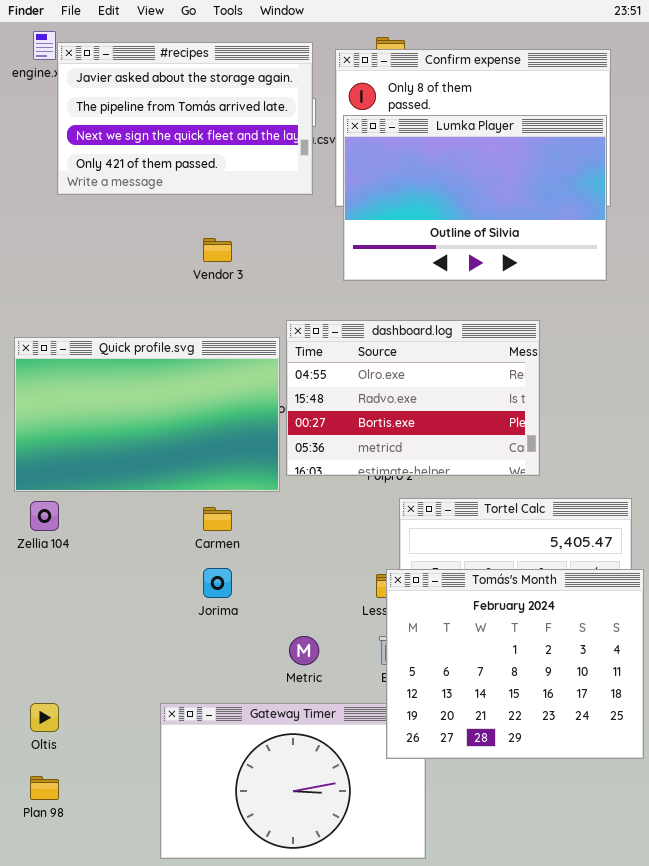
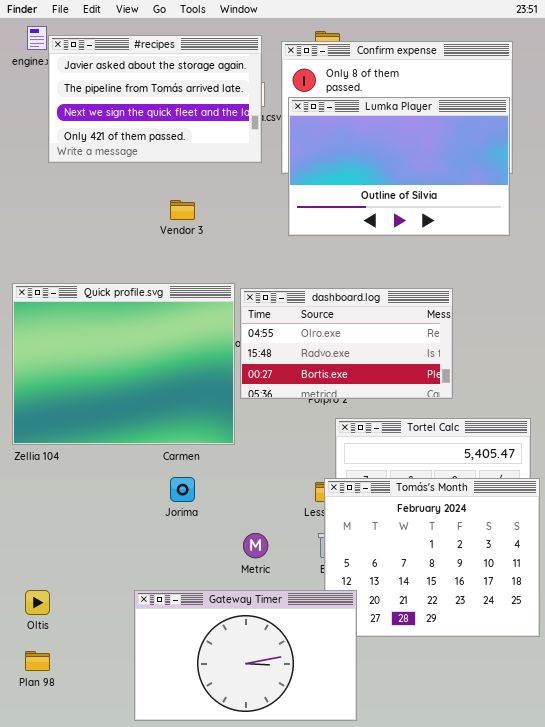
dashboard.log: [286,320,540,476] -> [240,288,453,399], resized
Quick profile.svg: [14,337,280,492] -> [12,283,235,445], resized
Gateway Timer: [160,703,426,859] -> [134,590,357,721], raised

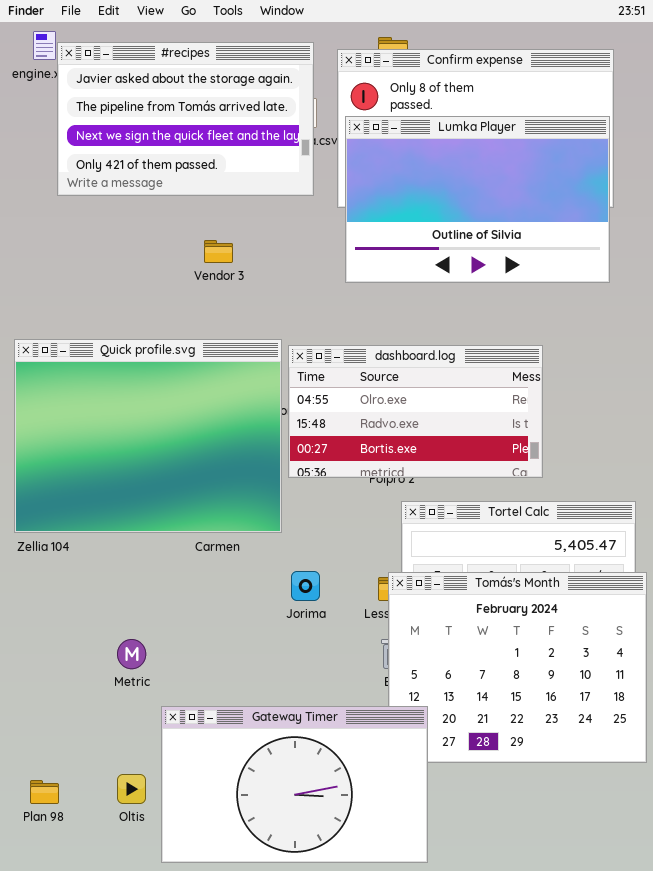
Jorima: [170,477,195,502] -> [291,571,320,601], moved
Metric: [243,533,268,558] -> [117,639,146,669], moved
Oltis: [25,590,50,615] -> [117,774,146,804], moved

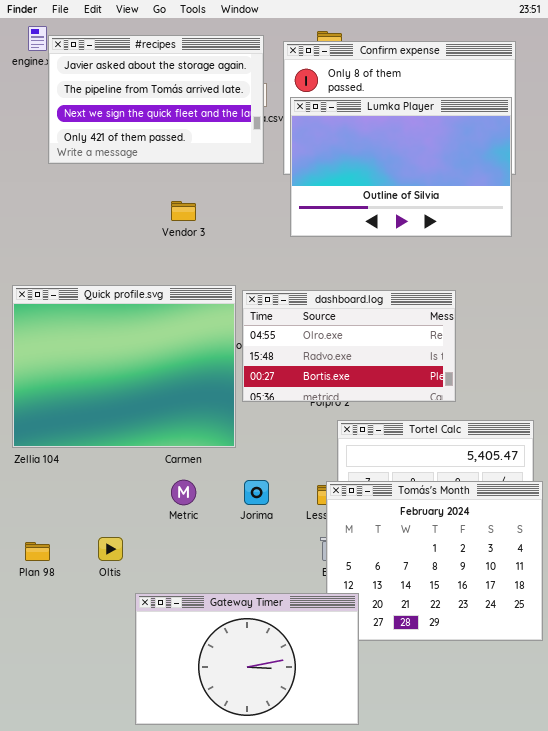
Metric: [117,639,146,669] -> [171,480,196,505], moved
Oltis: [117,774,146,804] -> [98,537,123,561], moved
Plan 98: [30,780,59,804] -> [25,542,50,561], moved

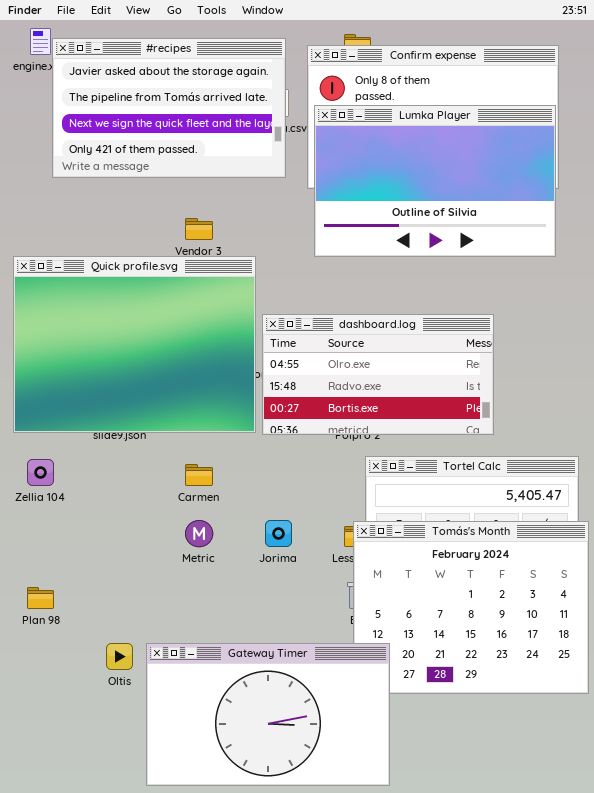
Quick profile.svg: [12,285,236,448] -> [13,256,256,433], moved
Oltis: [98,537,123,561] -> [106,643,133,670], moved

